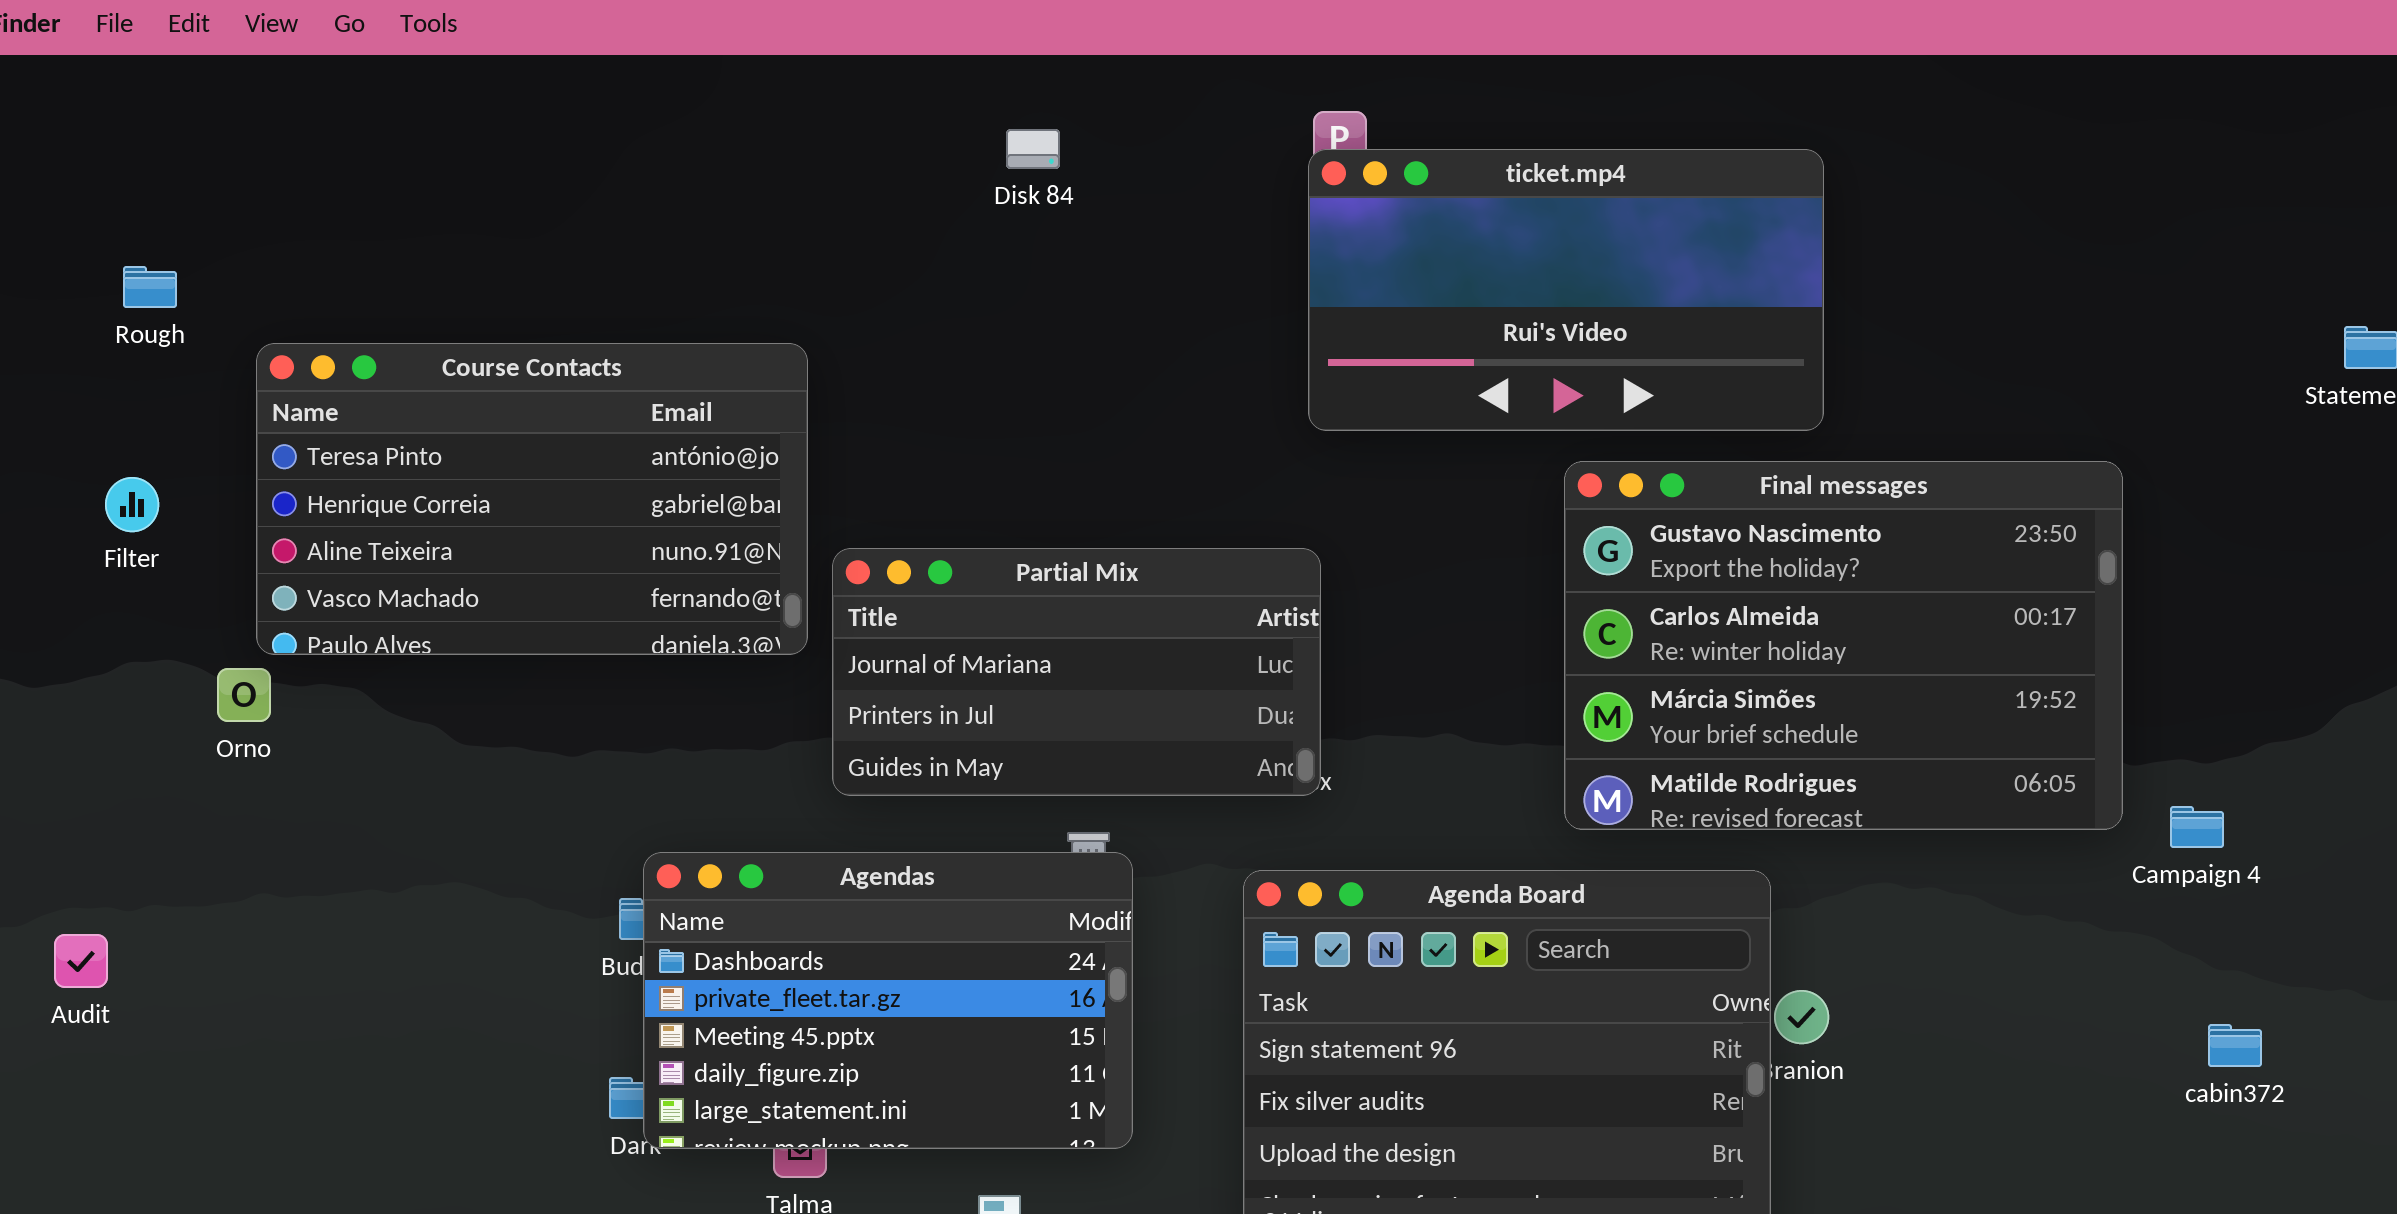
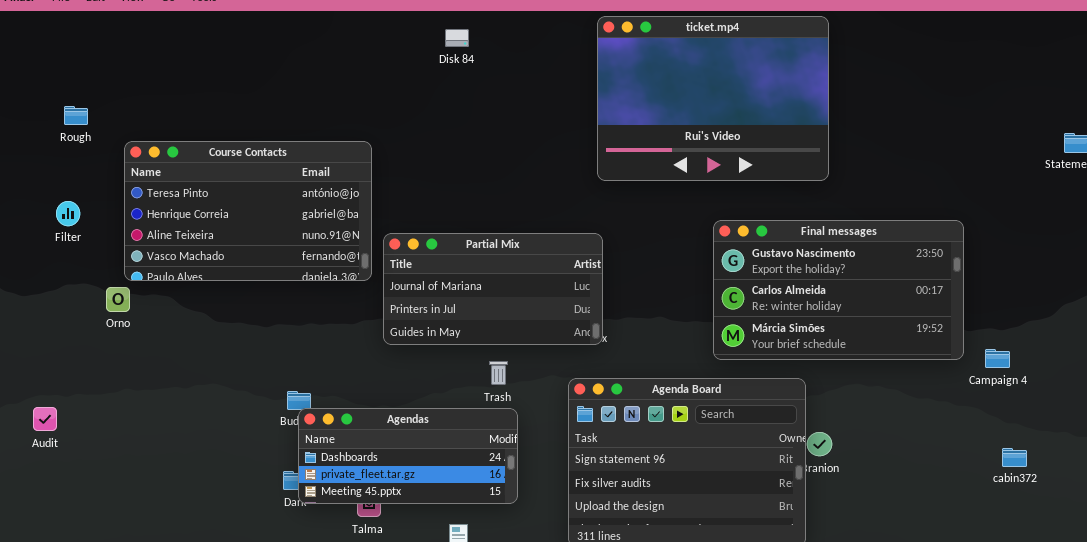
Disk 84: [1006,129,1060,169] -> [445,29,469,47], moved
ticket.mp4: [1308,149,1824,431] -> [597,16,829,181], resized
Final messages: [1564,461,2123,830] -> [713,220,964,360], resized
Agendas: [643,852,1133,1149] -> [298,408,518,504], resized

